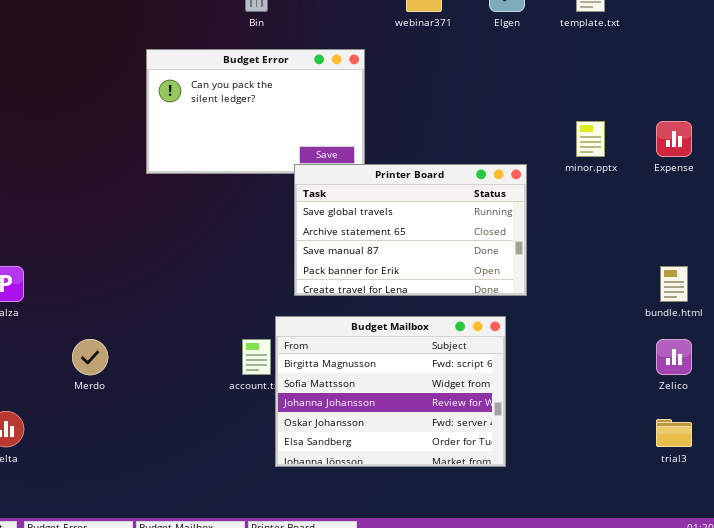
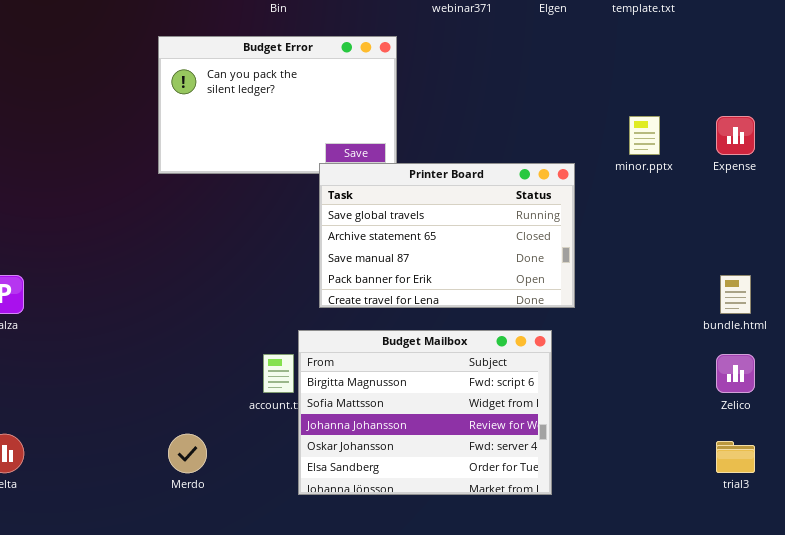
Merdo: [72,339,108,375] -> [168,434,207,473], moved

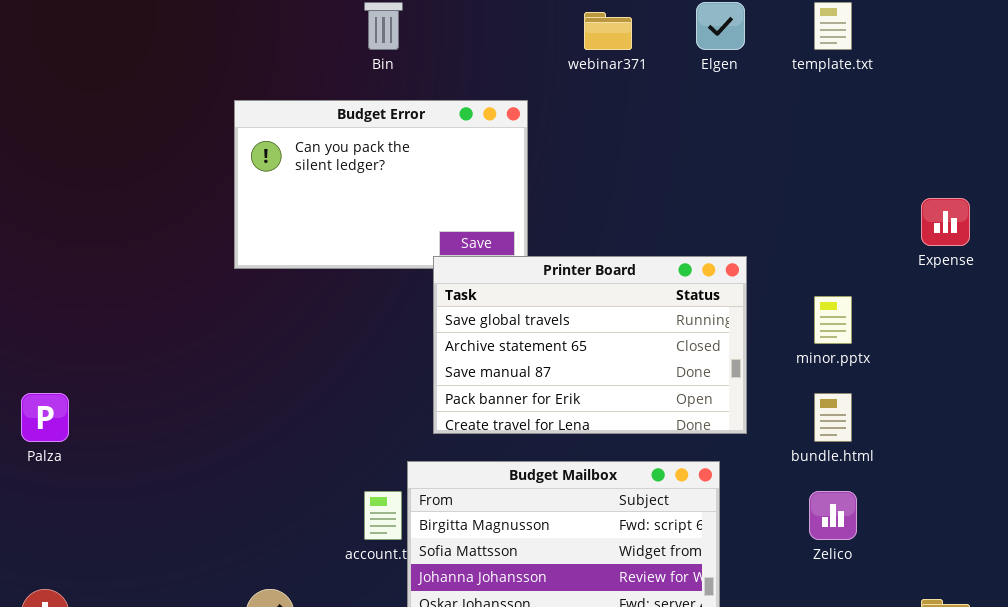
minor.pptx: [629,116,660,155] -> [814,296,852,344], moved
bundle.html: [720,275,751,314] -> [814,393,852,442], moved
Zelico: [716,354,755,393] -> [809,491,857,540], moved

